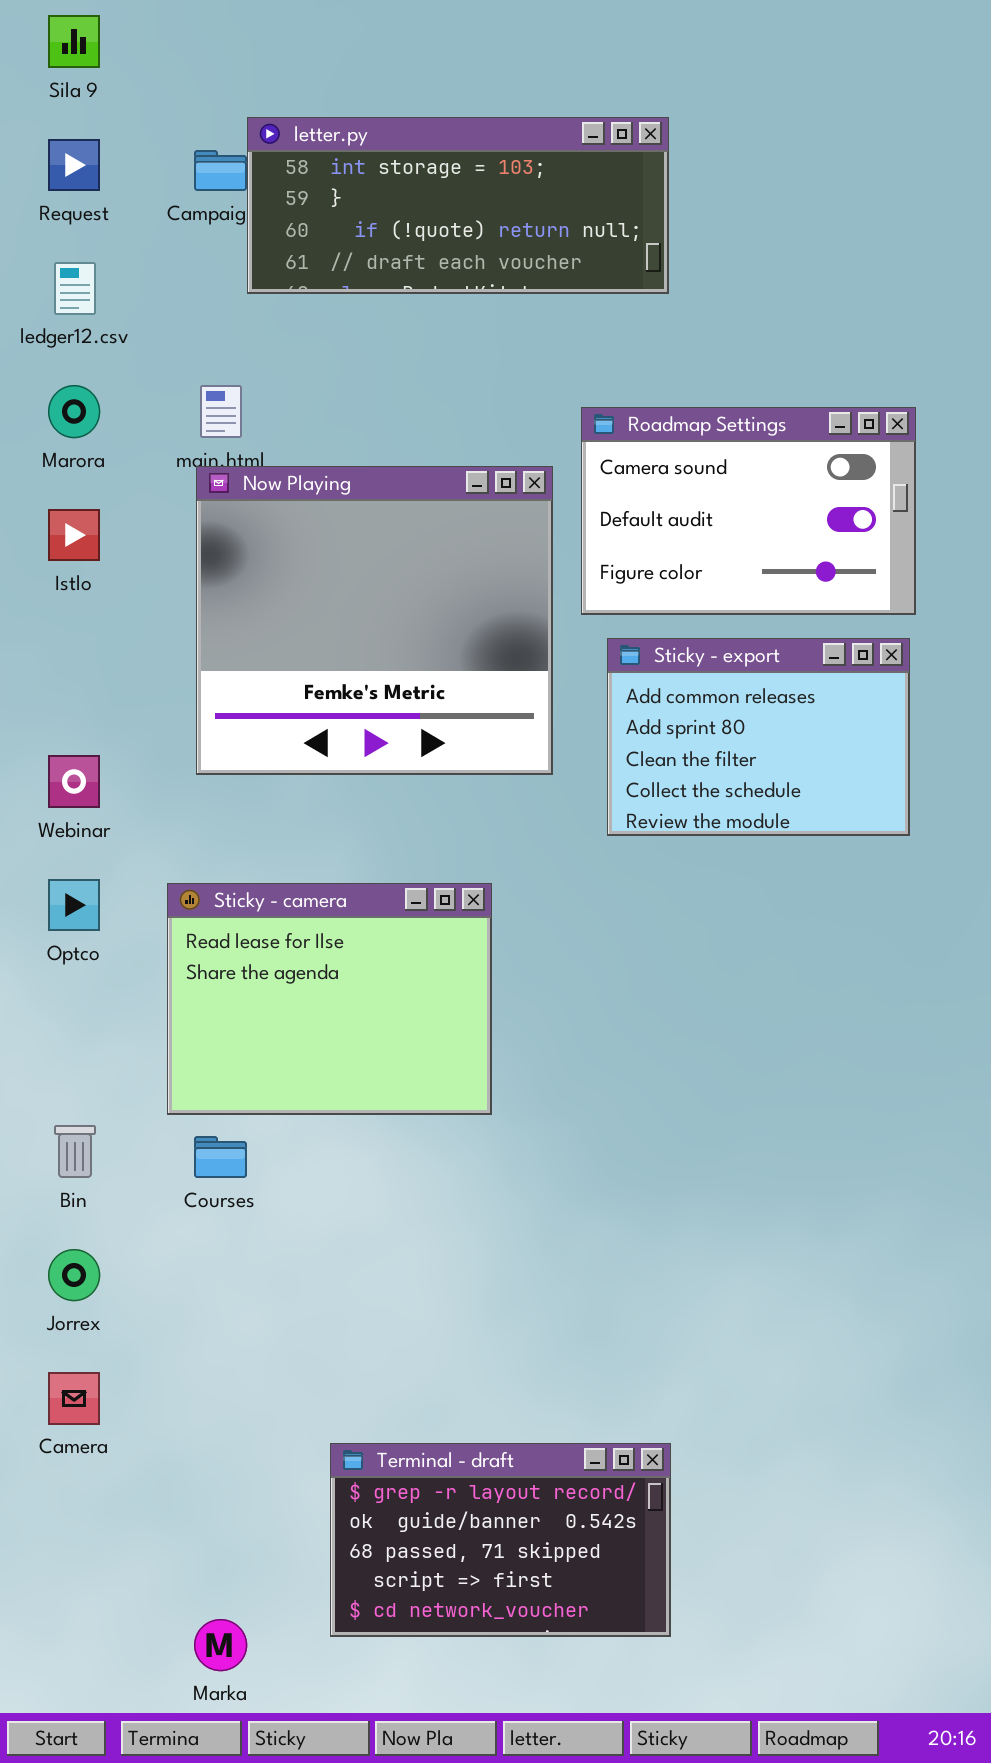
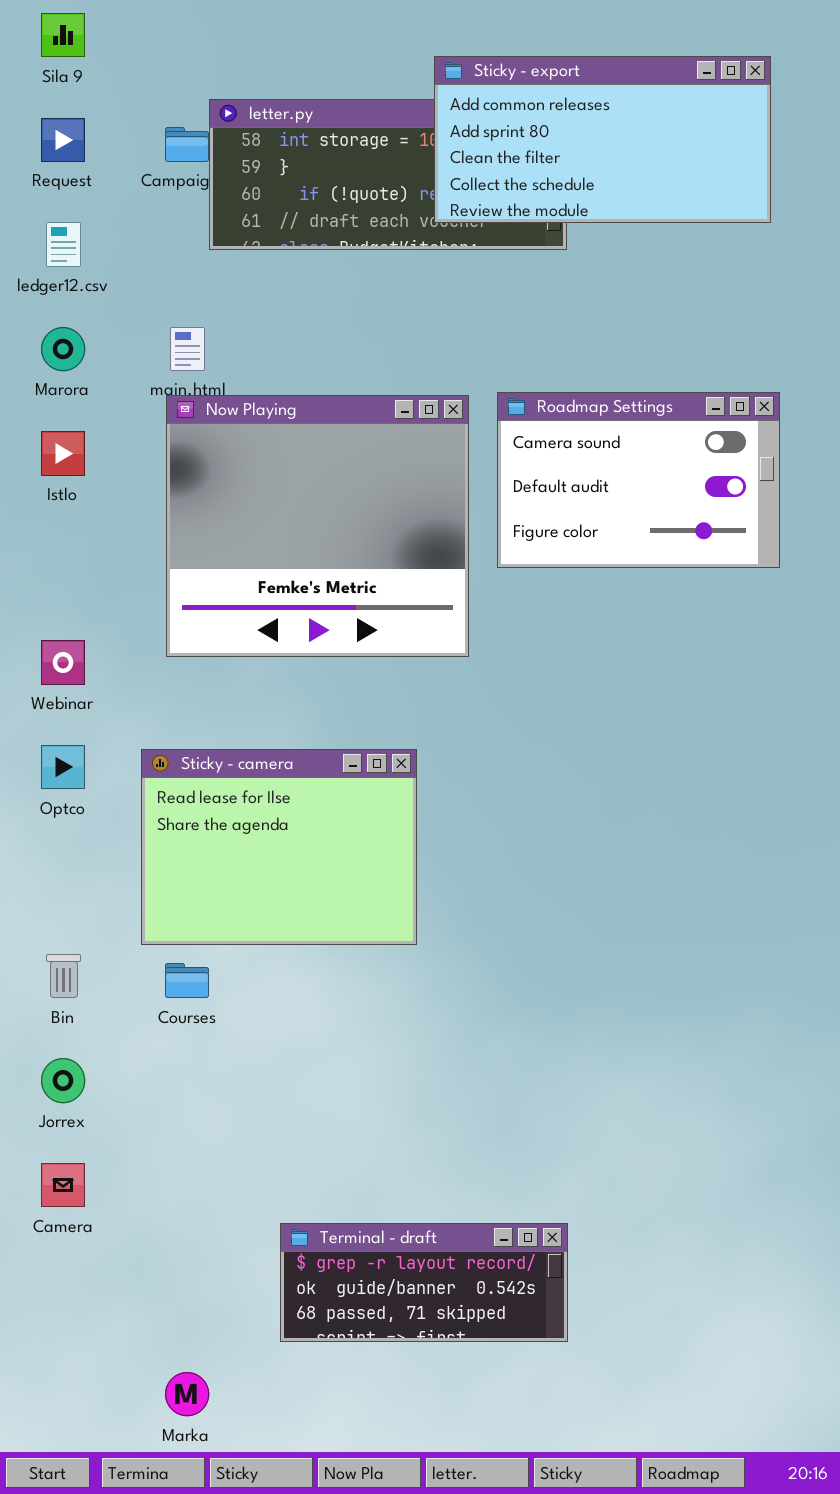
Roadmap Settings: [581,407,916,615] -> [497,392,780,568], moved
Sticky - export: [607,638,910,836] -> [434,56,771,223], moved, resized
Terminal - draft: [330,1443,671,1637] -> [280,1223,568,1342], resized

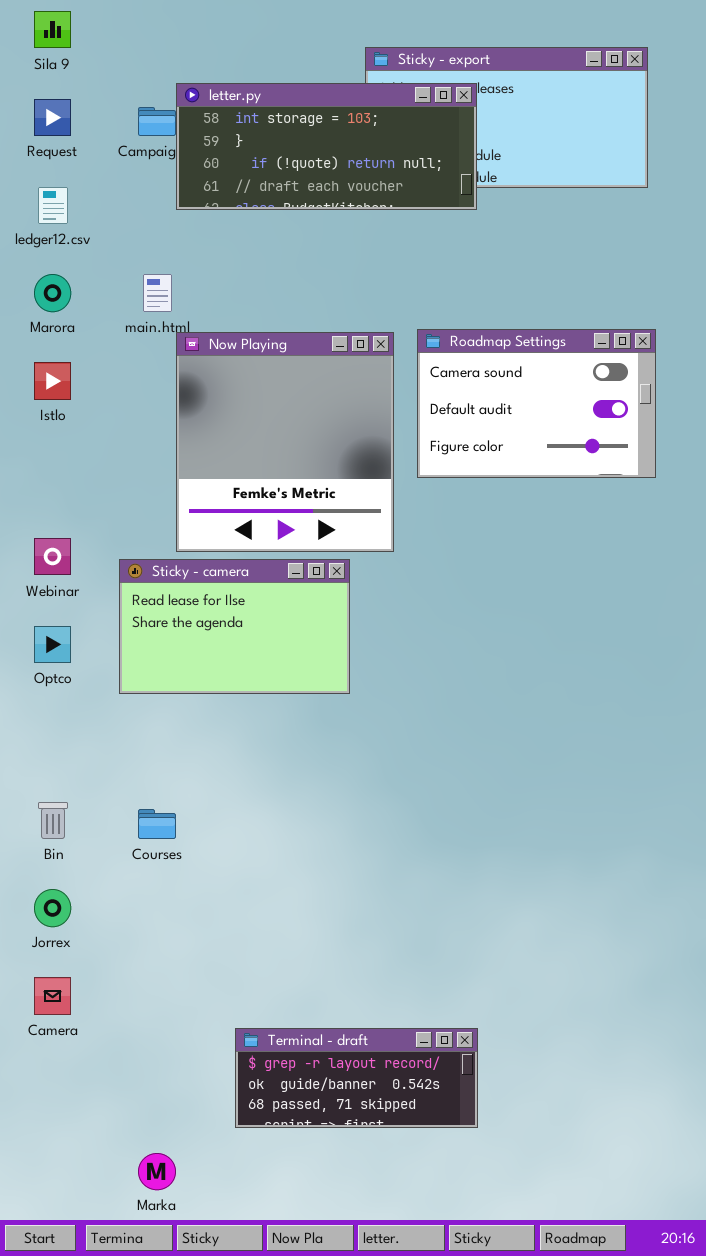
letter.py: [209,99,567,250] -> [176,83,477,210], raised
Now Playing: [166,395,469,657] -> [176,332,394,552], resized
Sticky - camera: [141,749,417,945] -> [119,559,350,694], moved, resized

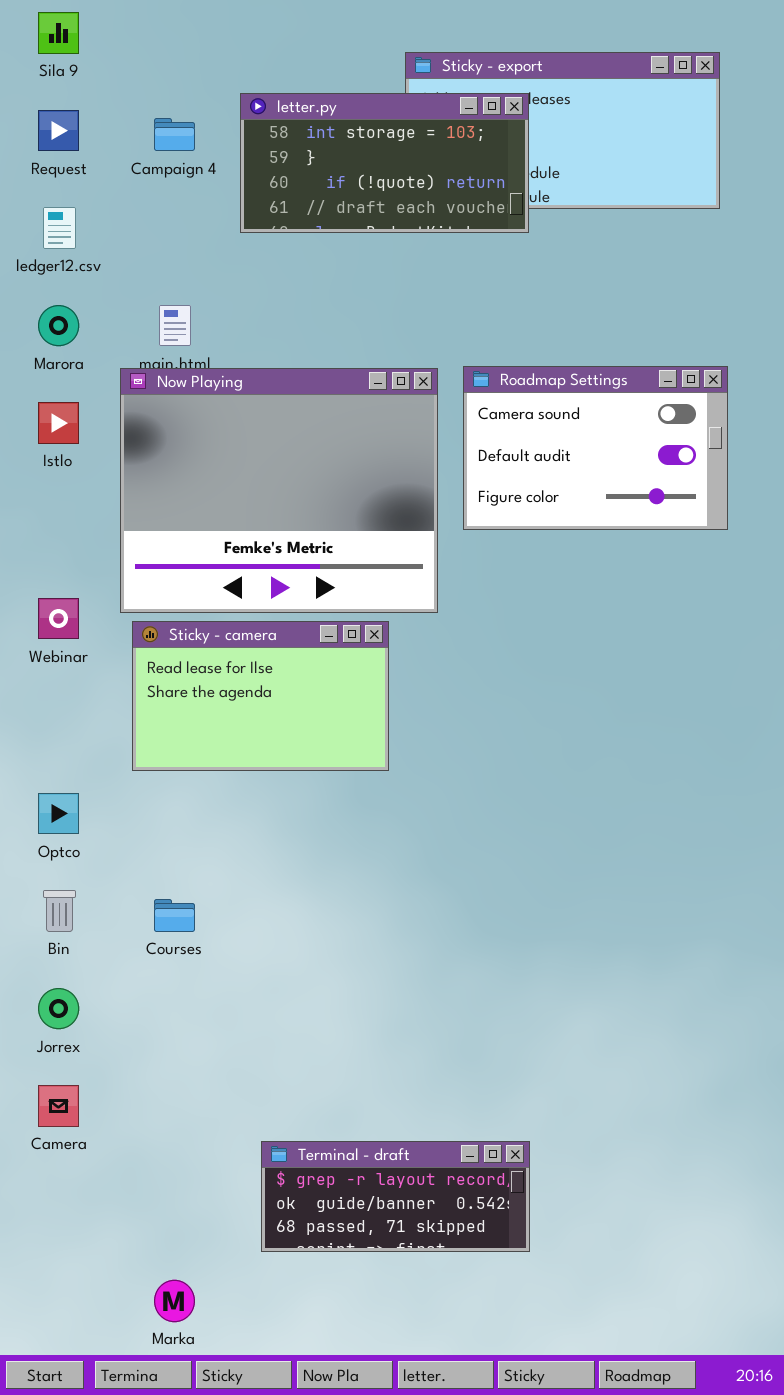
letter.py: [176,83,477,210] -> [240,93,529,233], resized
Now Playing: [176,332,394,552] -> [120,368,438,613], resized
Optco: [34,626,71,663] -> [38,793,79,834], moved

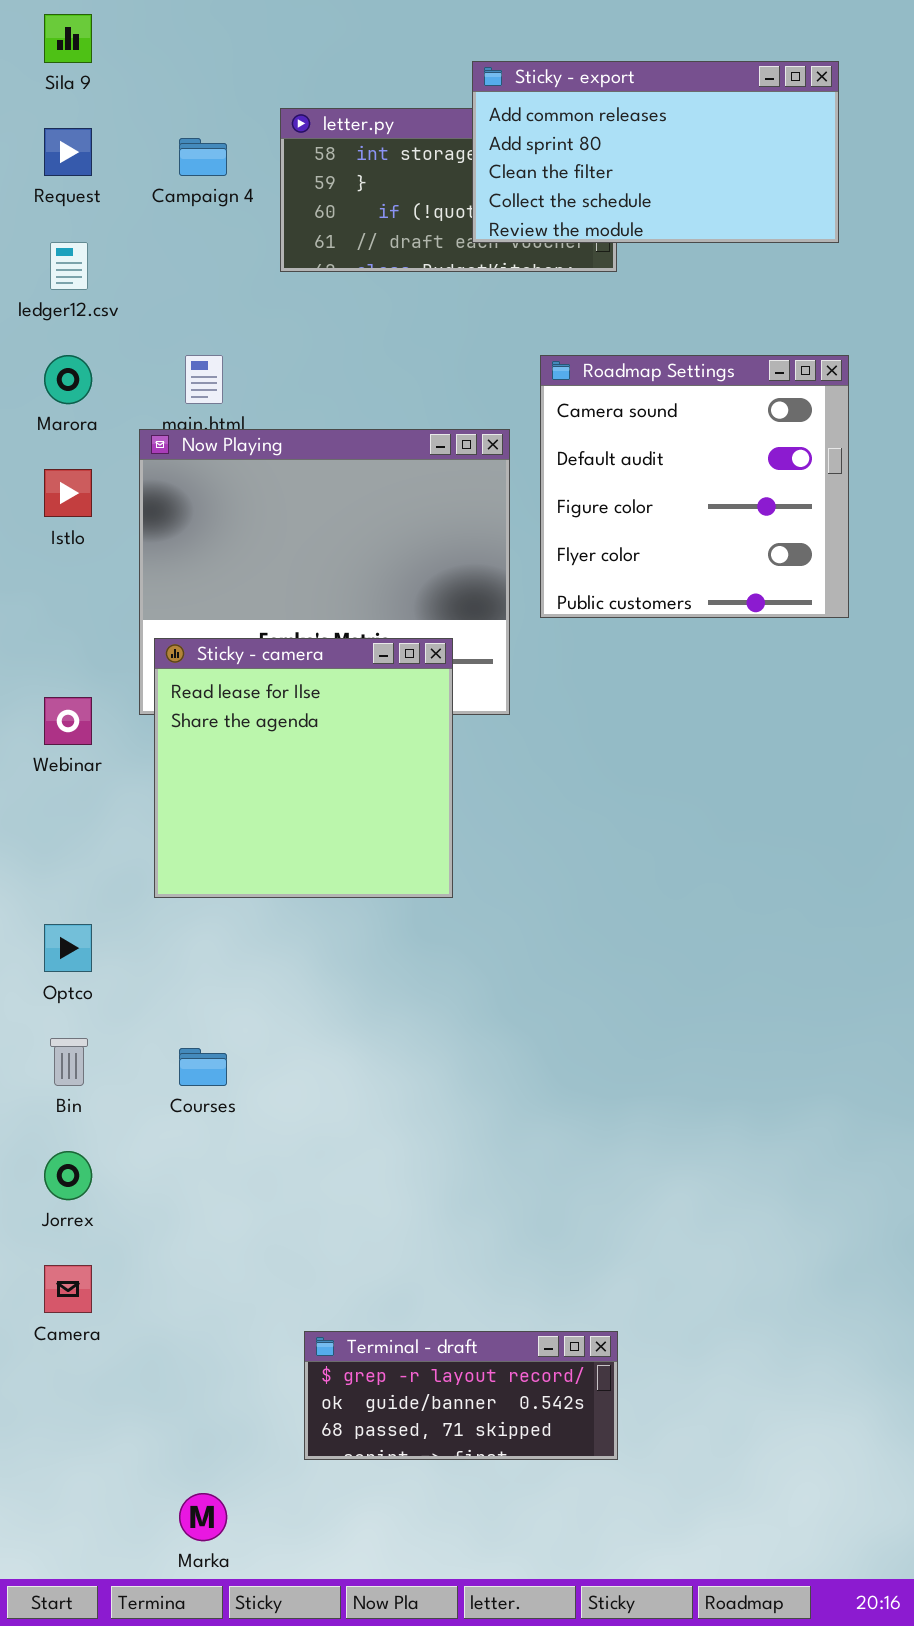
Sticky - export: [405,52,720,209] -> [472,61,839,243], raised
Roadmap Settings: [463,366,728,530] -> [540,355,849,618], resized
Sticky - camera: [132,621,389,771] -> [154,638,453,898], resized

